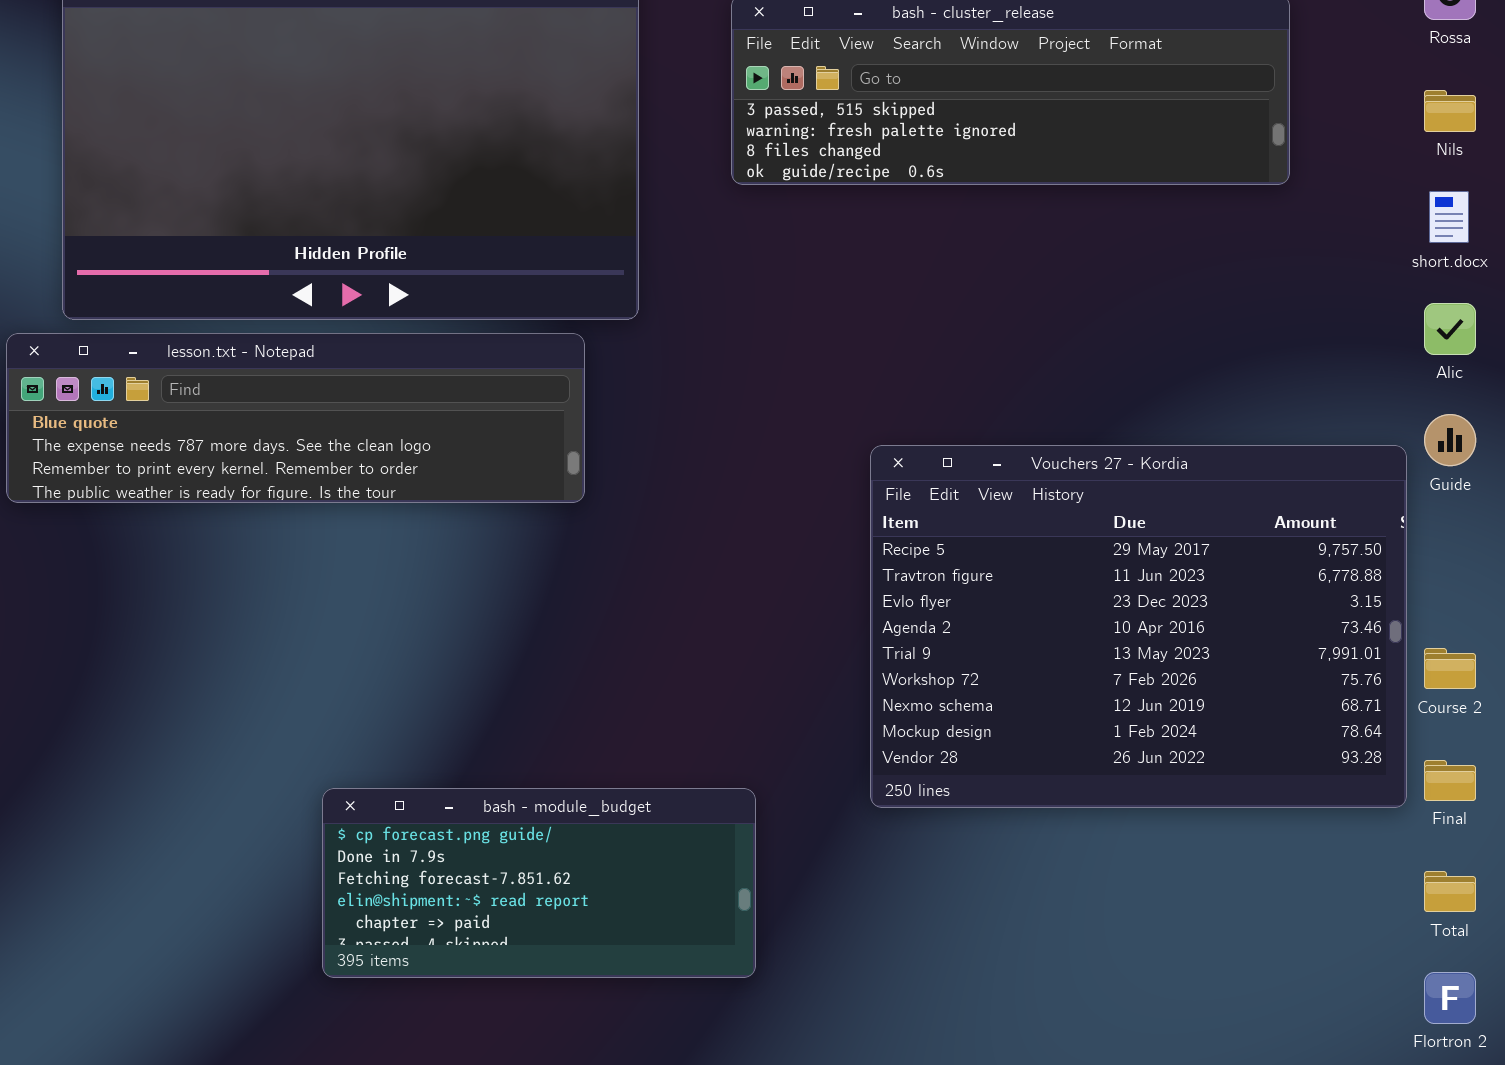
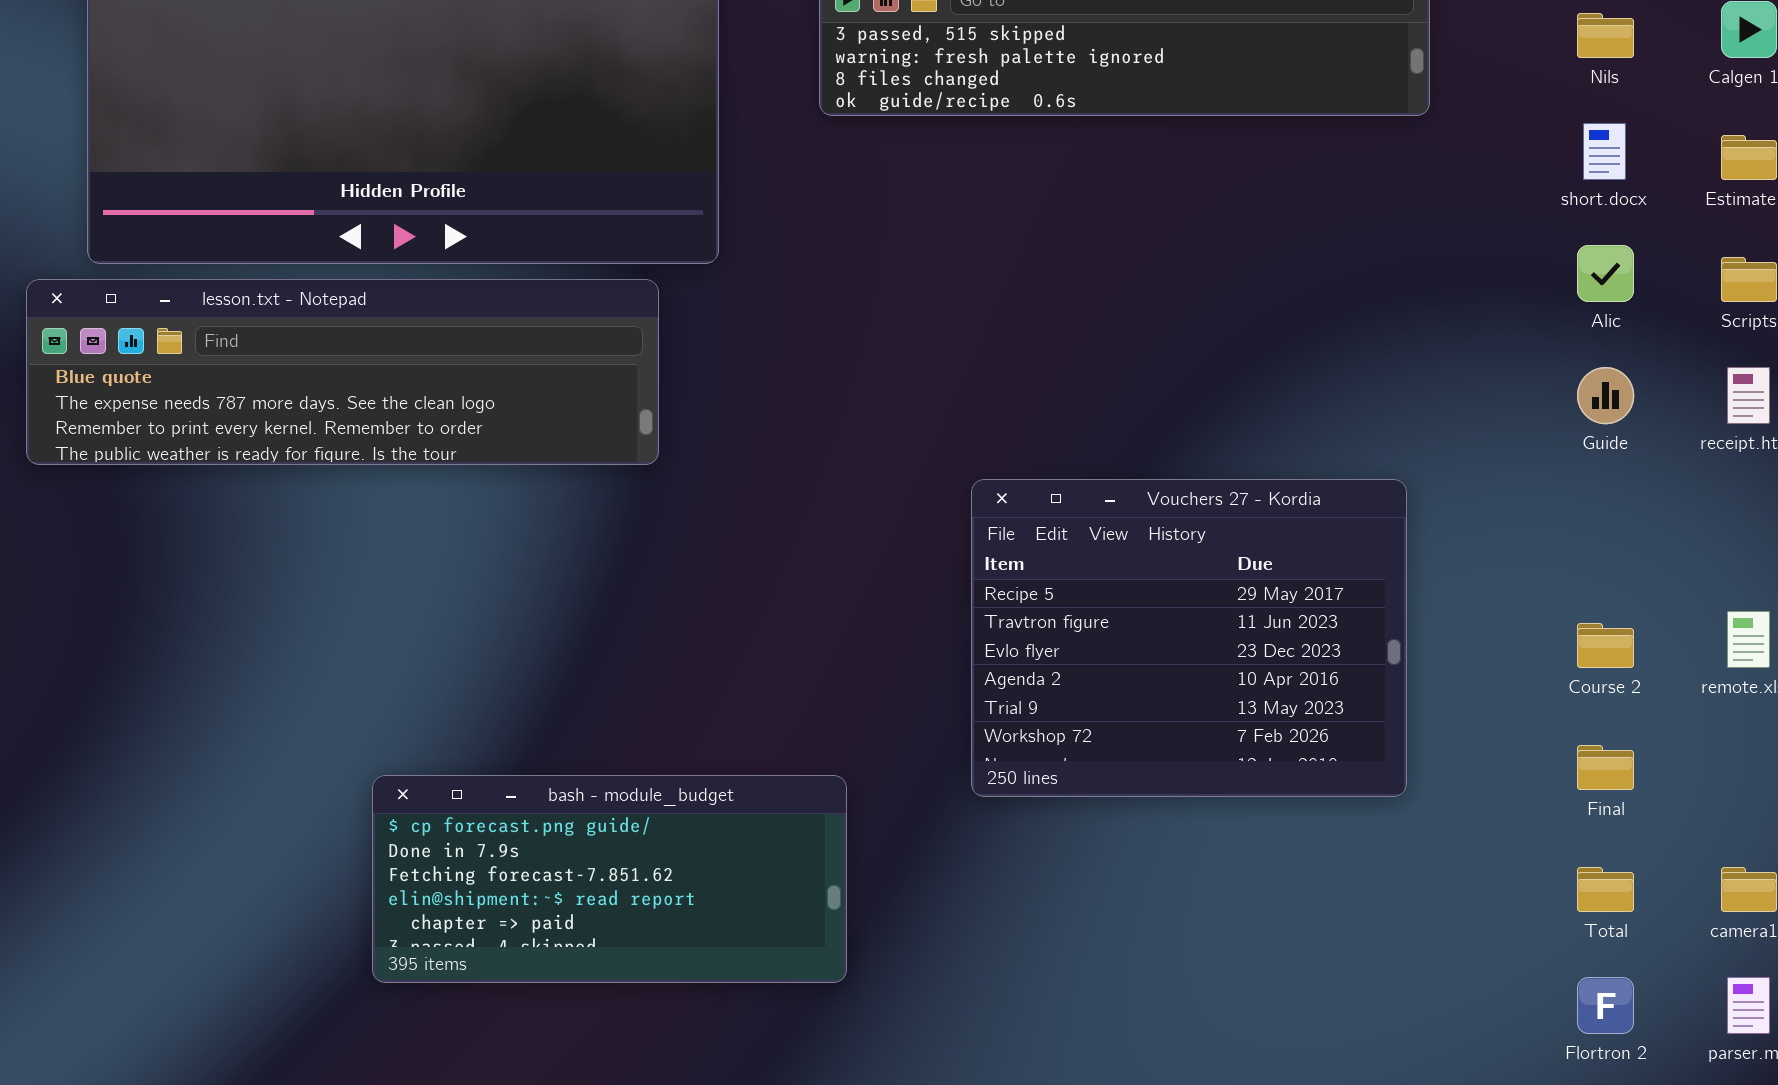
Vouchers 27 - Kordia: [870,445,1407,808] -> [971,479,1407,797], resized

